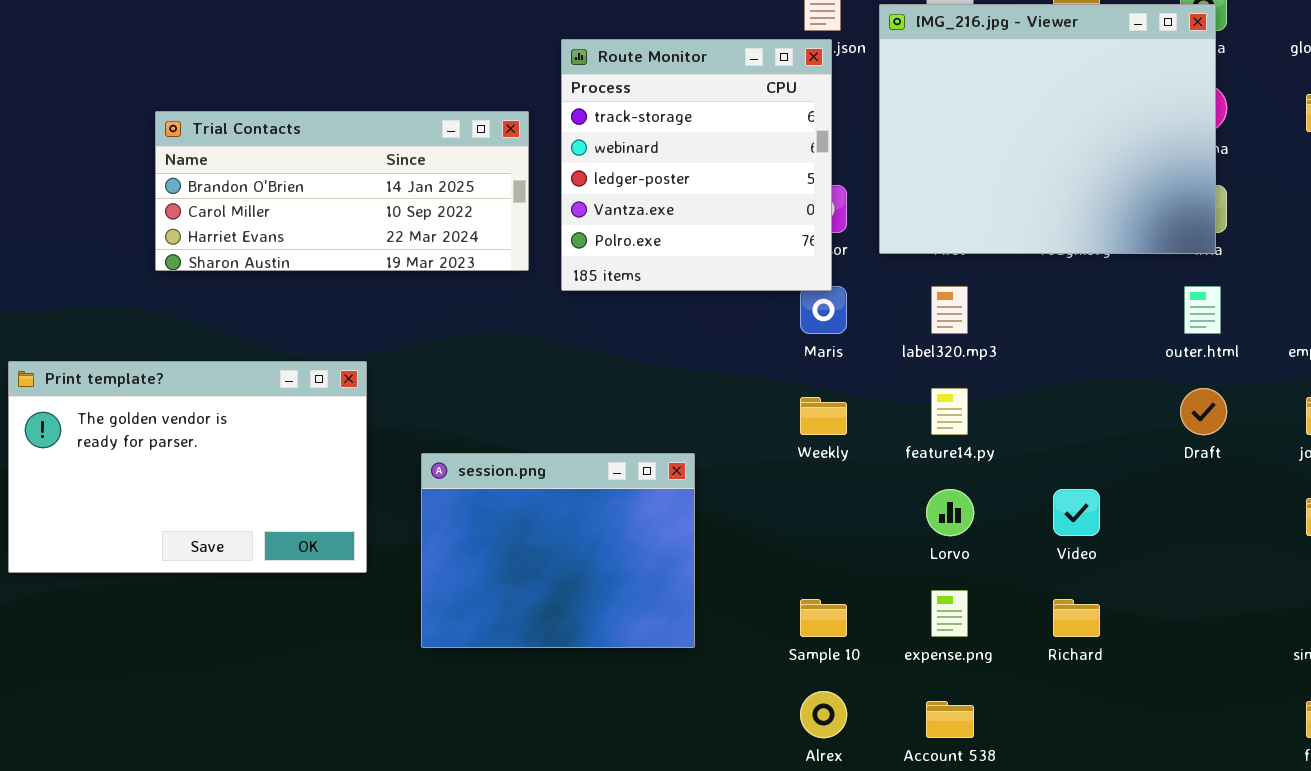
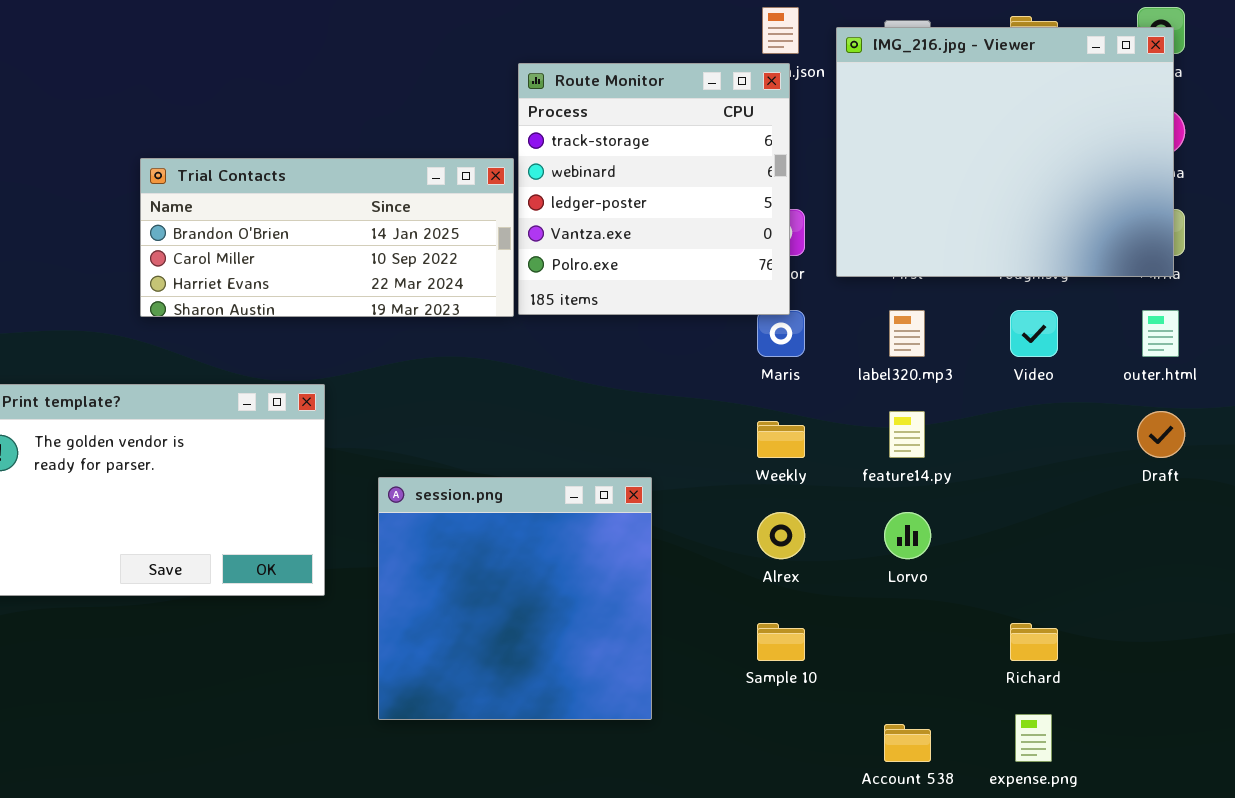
Trial Contacts: [155,111,529,271] -> [140,158,514,317], moved
session.png: [421,453,695,648] -> [378,477,652,720], resized
Video: [1053,489,1100,536] -> [1010,310,1058,357], moved
expense.png: [931,590,968,637] -> [1015,714,1052,762], moved
Alrex: [800,691,847,738] -> [757,512,805,559], moved

